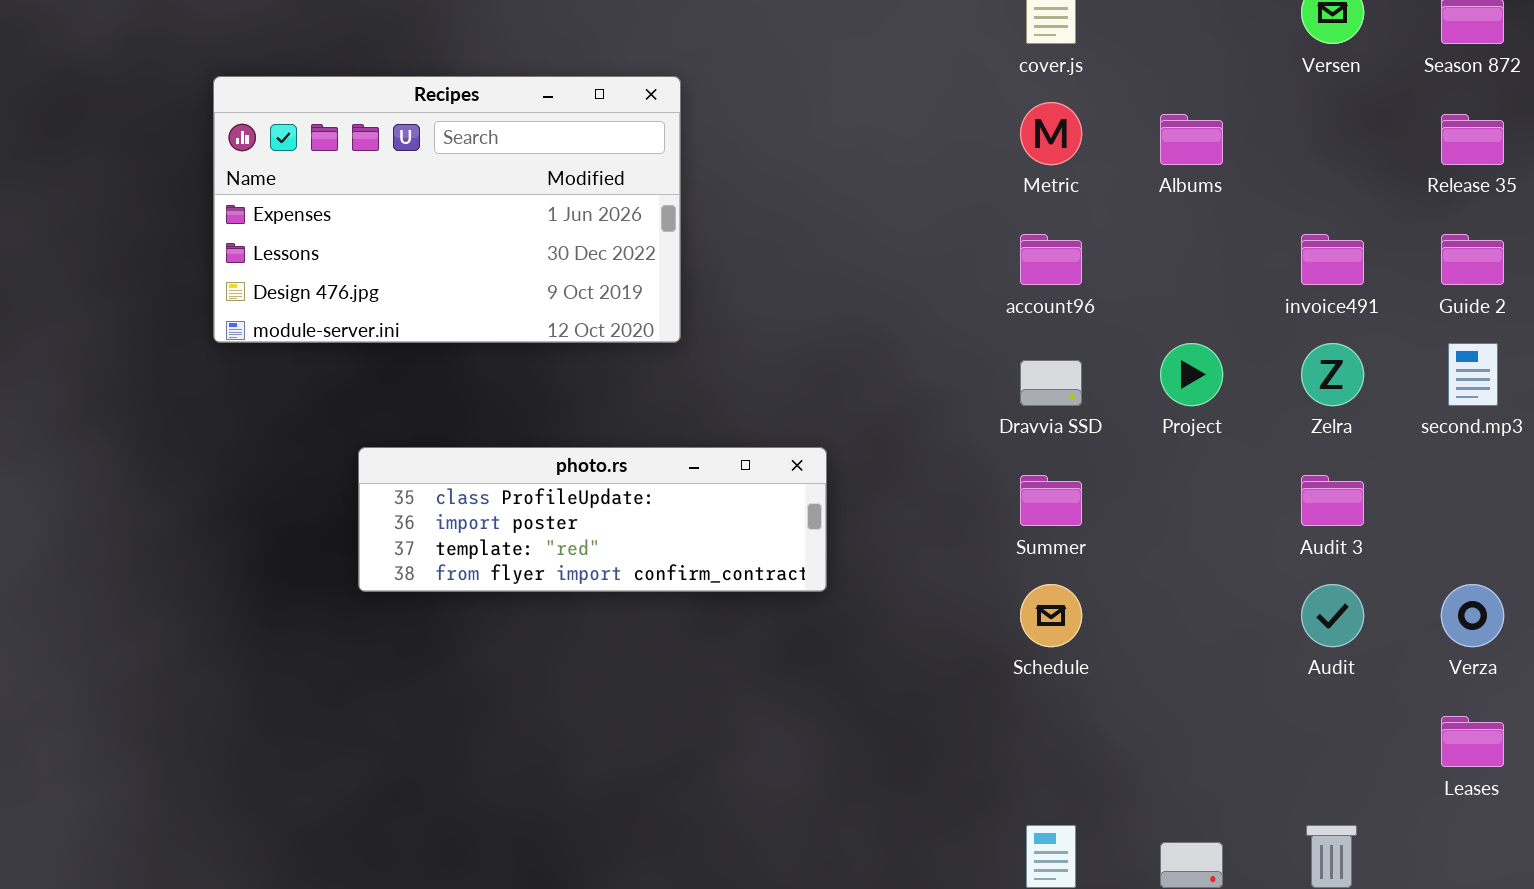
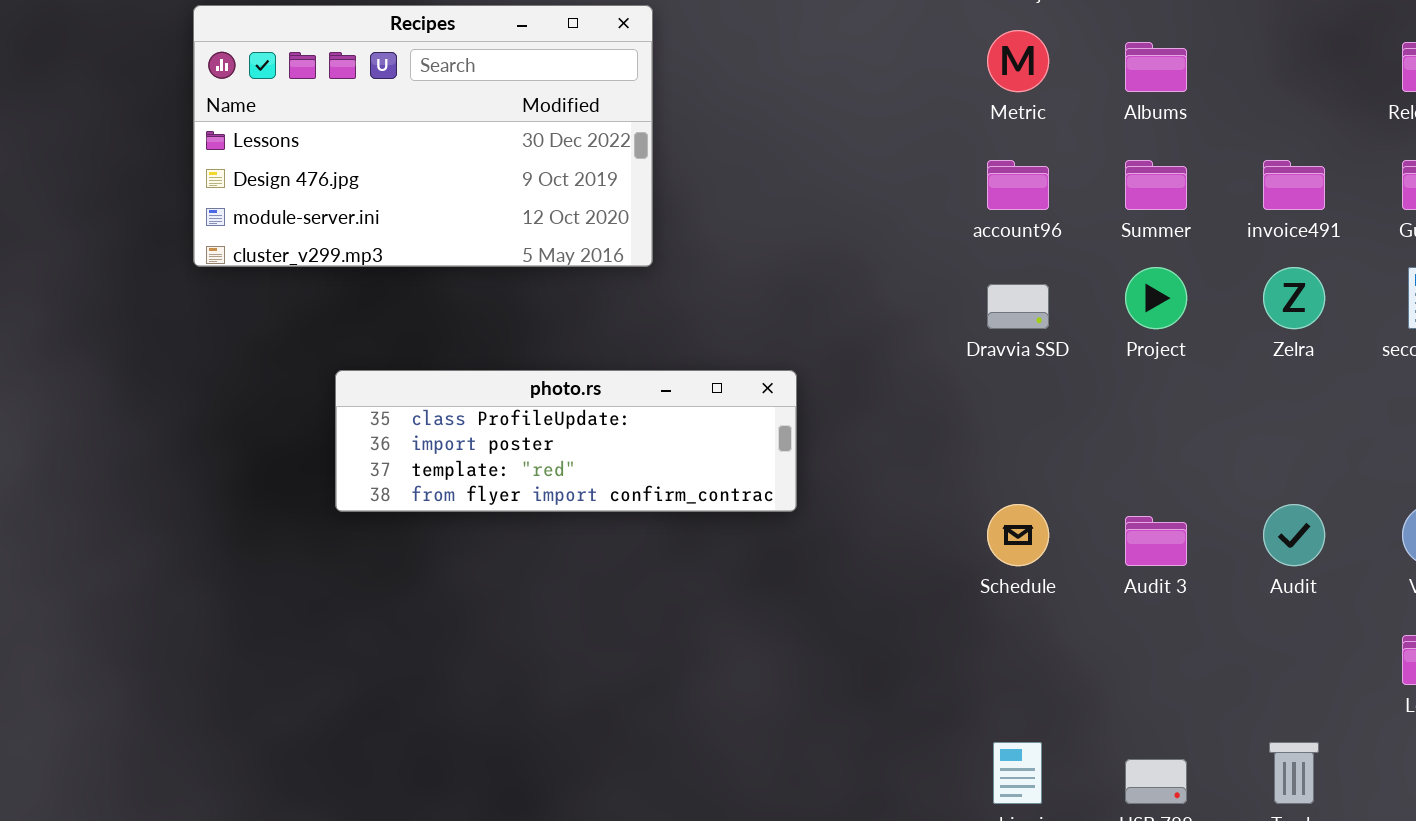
Recipes: [213,76,681,343] -> [193,5,653,267], scrolled down 1 row
Summer: [1020,475,1082,526] -> [1125,160,1187,210], moved
Audit 3: [1301,475,1364,526] -> [1125,516,1187,566], moved

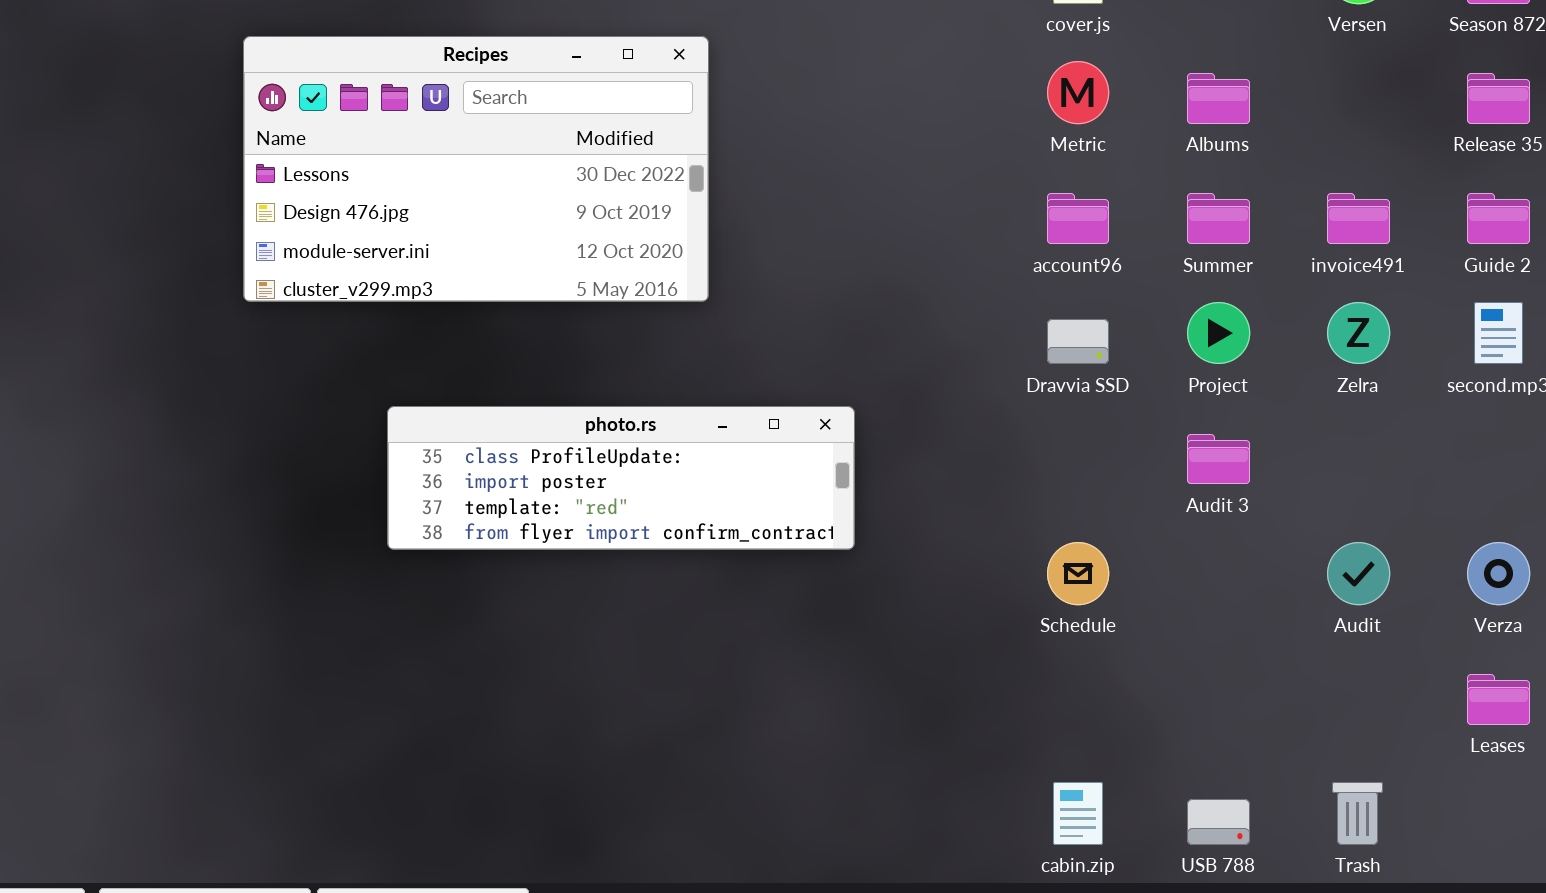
Audit 3: [1125,516,1187,566] -> [1187,434,1250,484], moved

